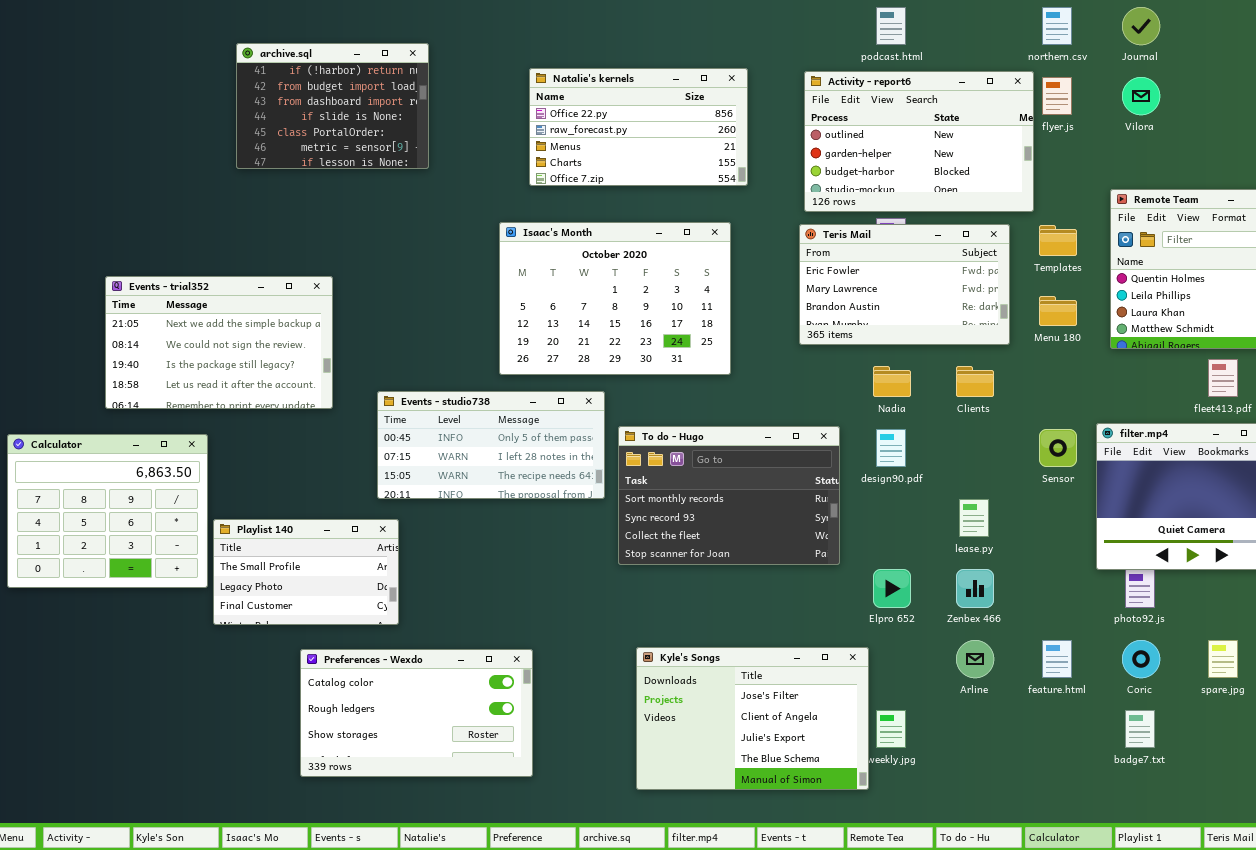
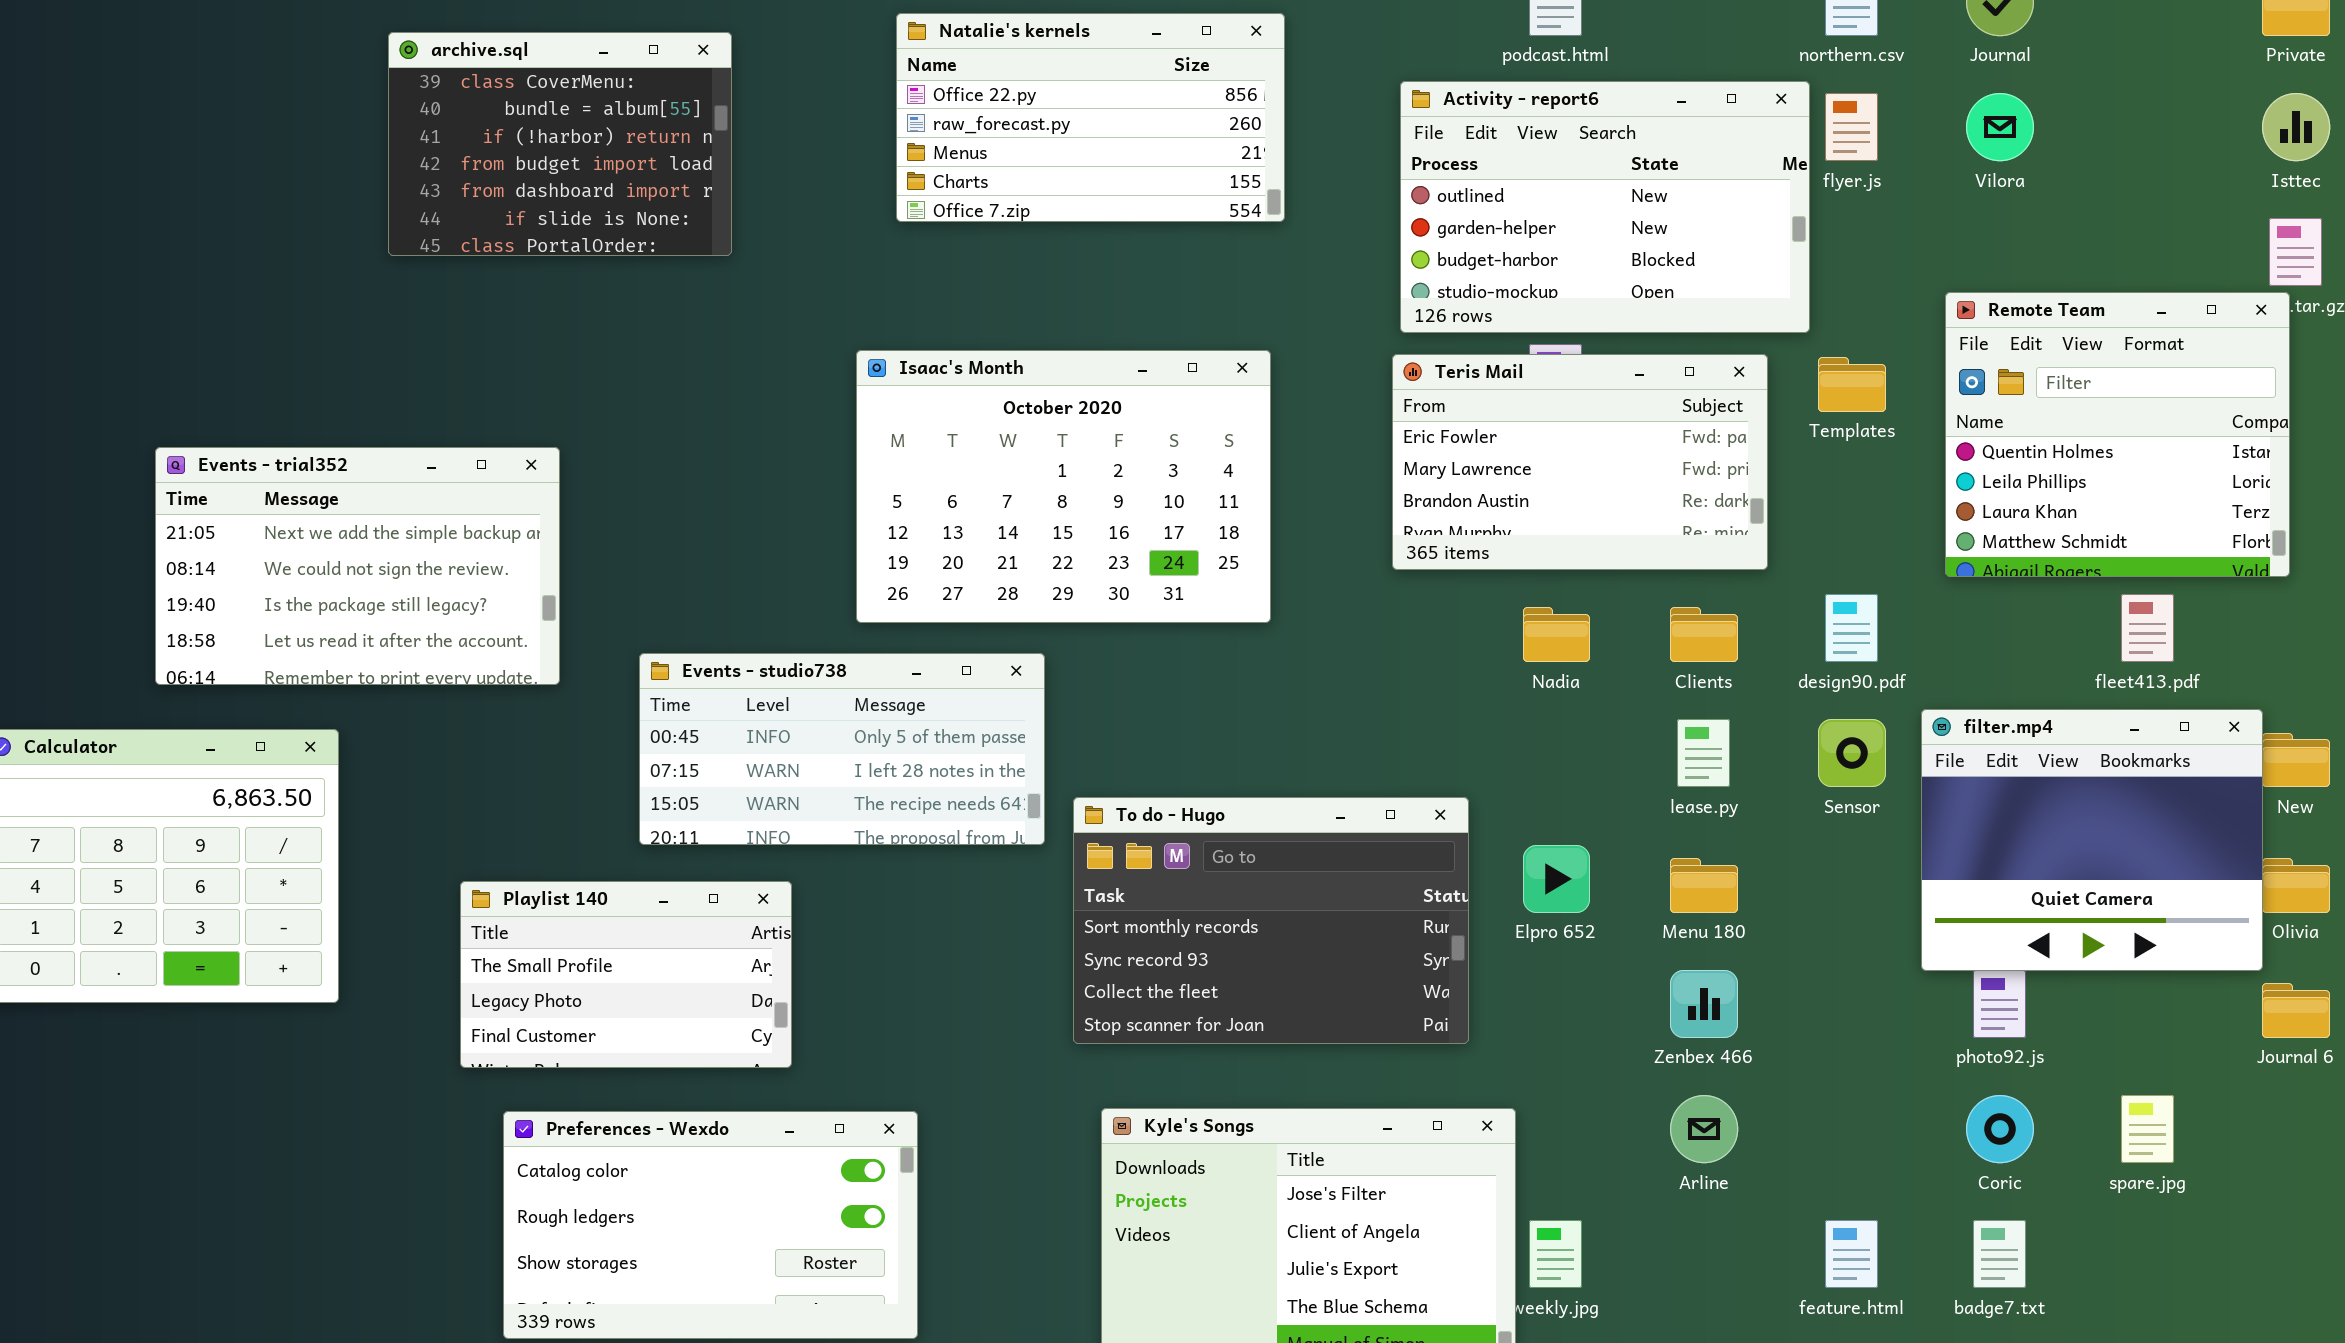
archive.sql: [236,43,429,169] -> [388,32,732,256], scrolled up 2 rows
Natalie's kernels: [529,68,748,186] -> [896,13,1285,222], moved
Menu 180: [1039,296,1077,326] -> [1670,858,1738,913], moved
To do - Hugo: [618,426,840,565] -> [1073,797,1469,1044], moved
design90.pdf: [876,429,906,467] -> [1825,594,1878,662], moved
lease.py: [959,499,989,537] -> [1677,719,1730,787], moved
Playlist 140: [213,519,399,625] -> [460,881,792,1068], moved
Elpro 652: [873,569,911,608] -> [1523,845,1590,913], moved
feature.html: [1042,640,1072,678] -> [1825,1220,1878,1288], moved

